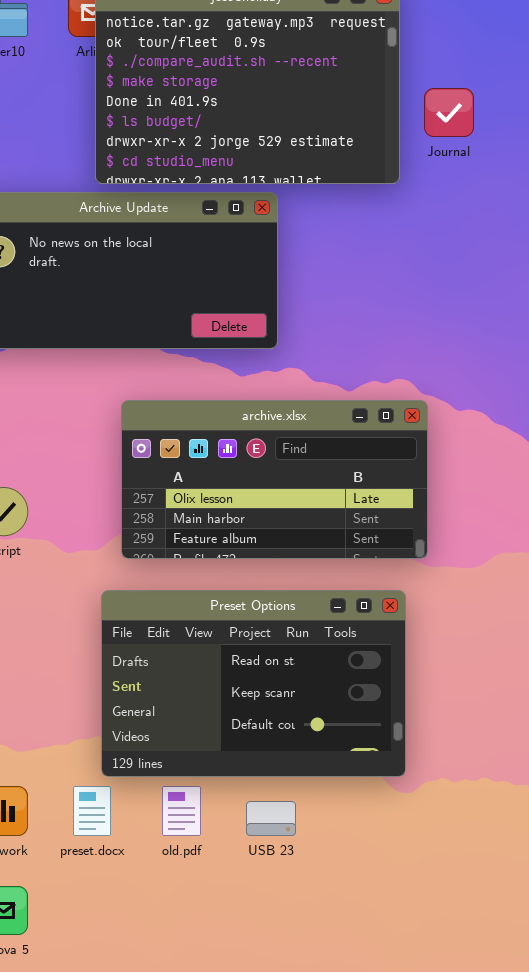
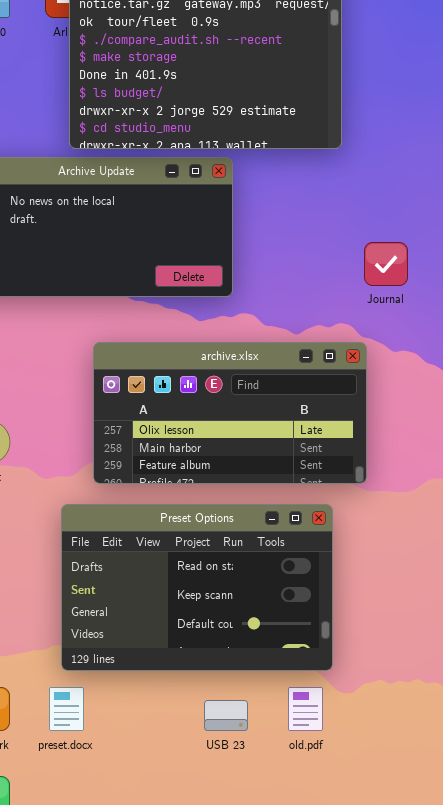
Journal: [424,88,474,137] -> [364,242,408,286], moved
Preset Options: [101,590,406,777] -> [61,504,333,671], moved
old.pdf: [162,786,201,836] -> [288,687,323,731], moved

